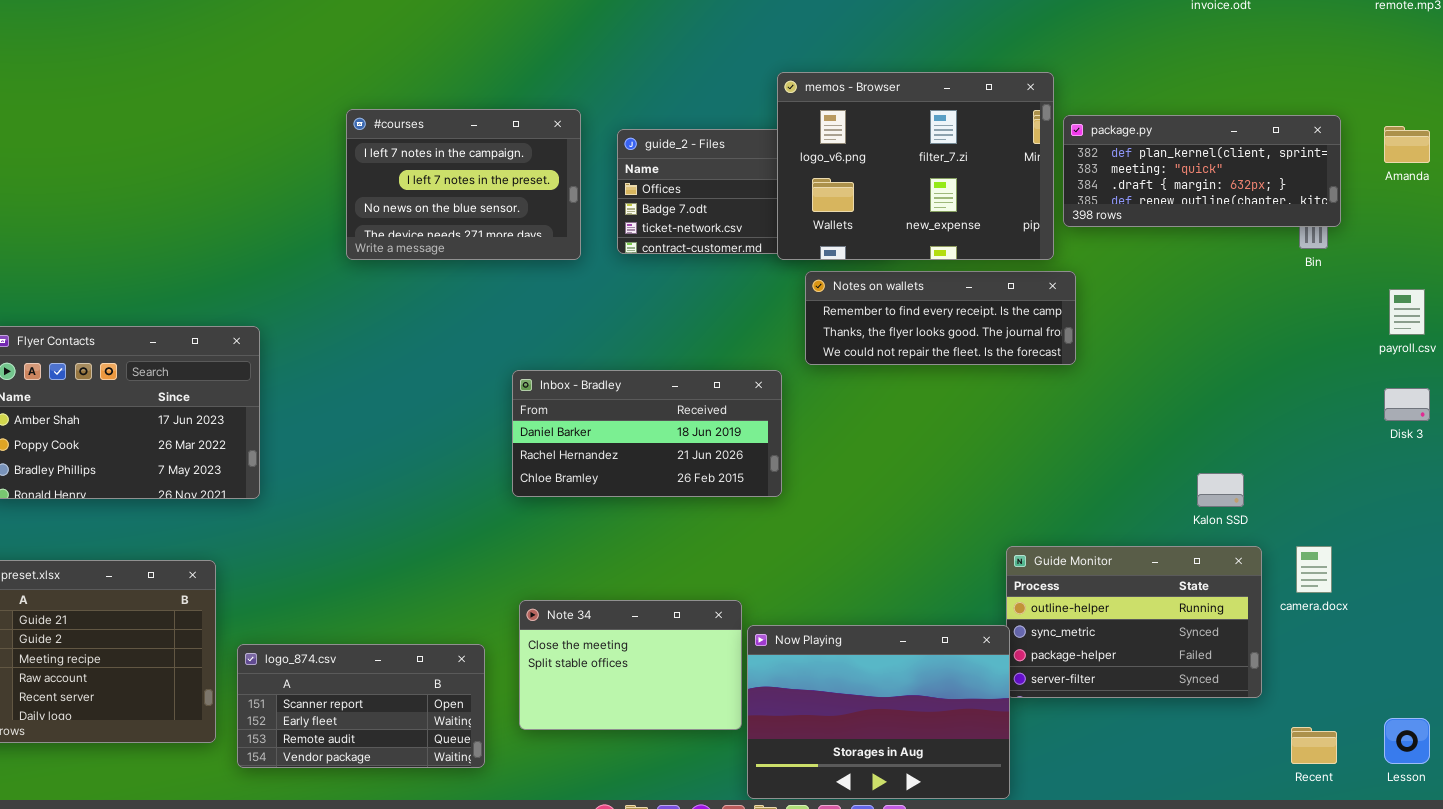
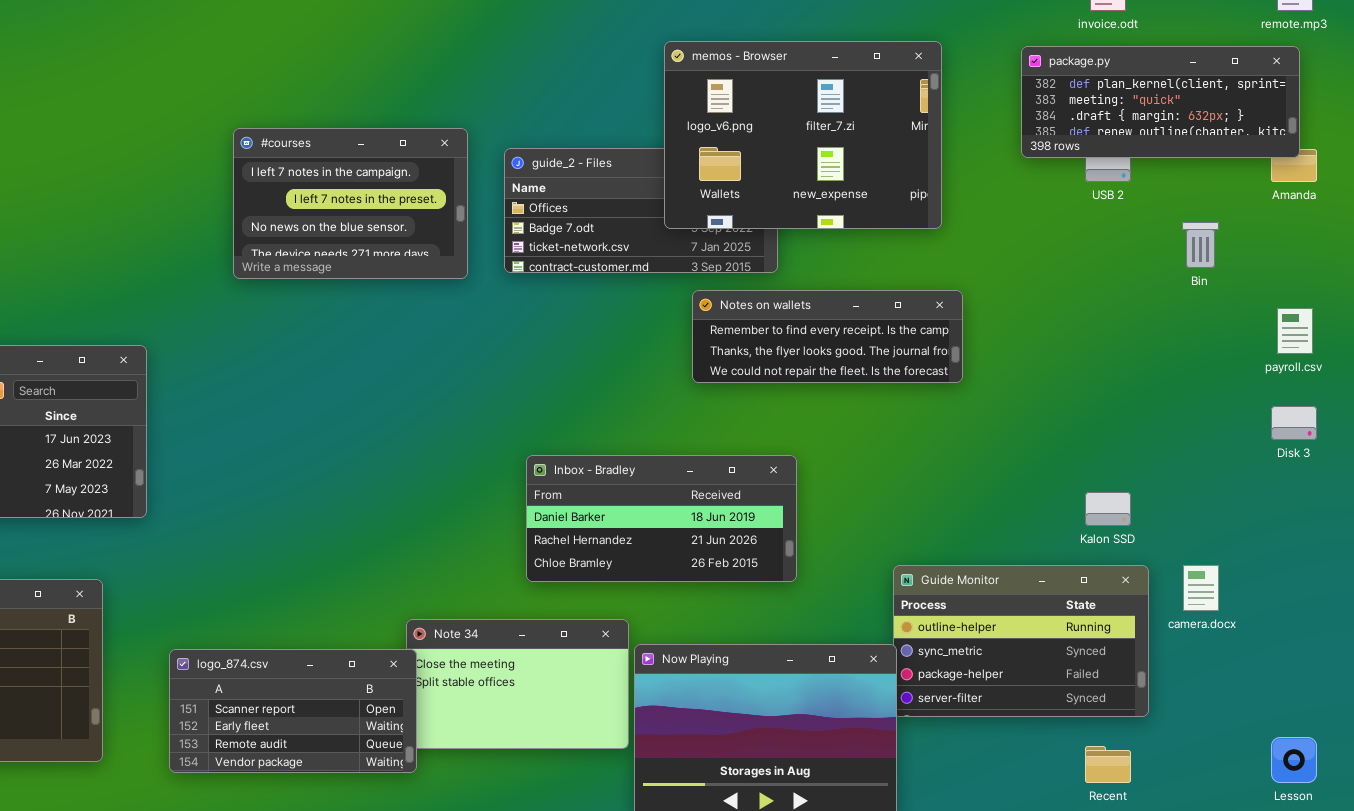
memos - Browser: [777,72,1054,260] -> [664,41,942,229], moved
package.py: [1063,115,1341,227] -> [1021,46,1300,158], moved
Inbox - Bradley: [512,370,782,497] -> [526,455,797,582], moved
logo_874.csv: [237,644,485,768] -> [169,649,417,773], moved
Recent: [1291,727,1337,764] -> [1085,746,1131,783], moved

